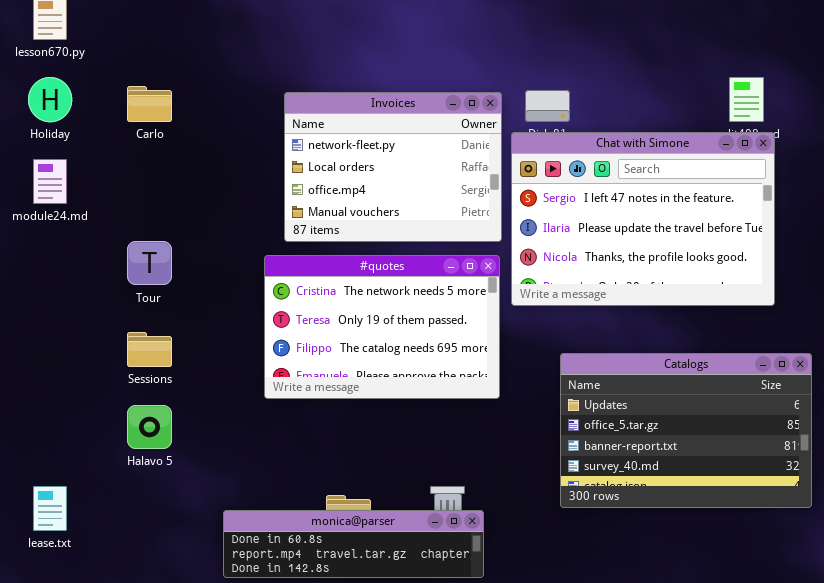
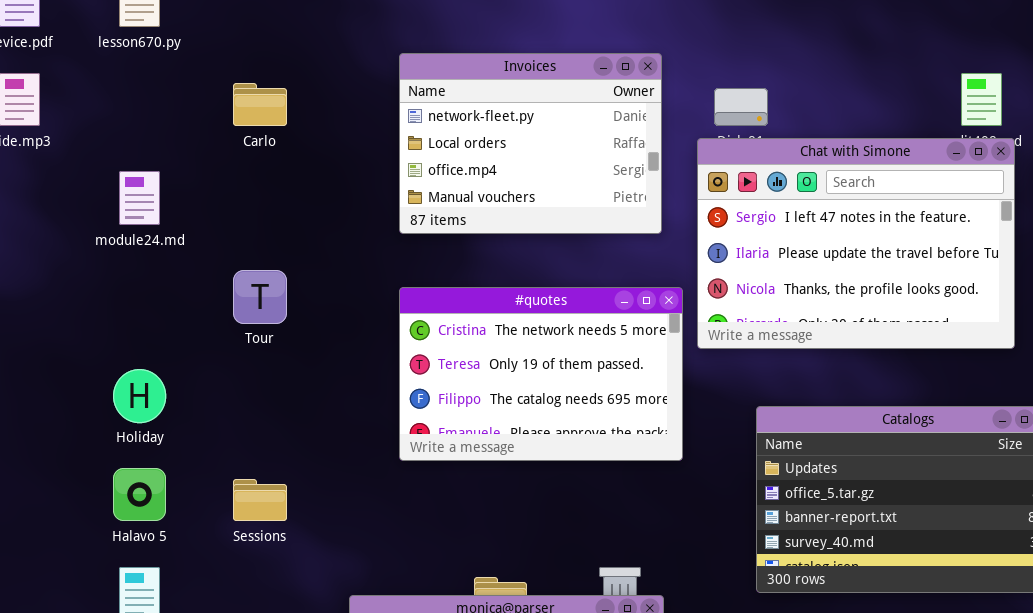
Holiday: [28,77,72,122] -> [113,369,166,423], moved
Invoices: [284,92,502,242] -> [399,53,662,234], moved
Sessions: [127,332,172,367] -> [233,479,287,521], moved
Halavo 5: [127,405,172,449] -> [113,468,166,521], moved

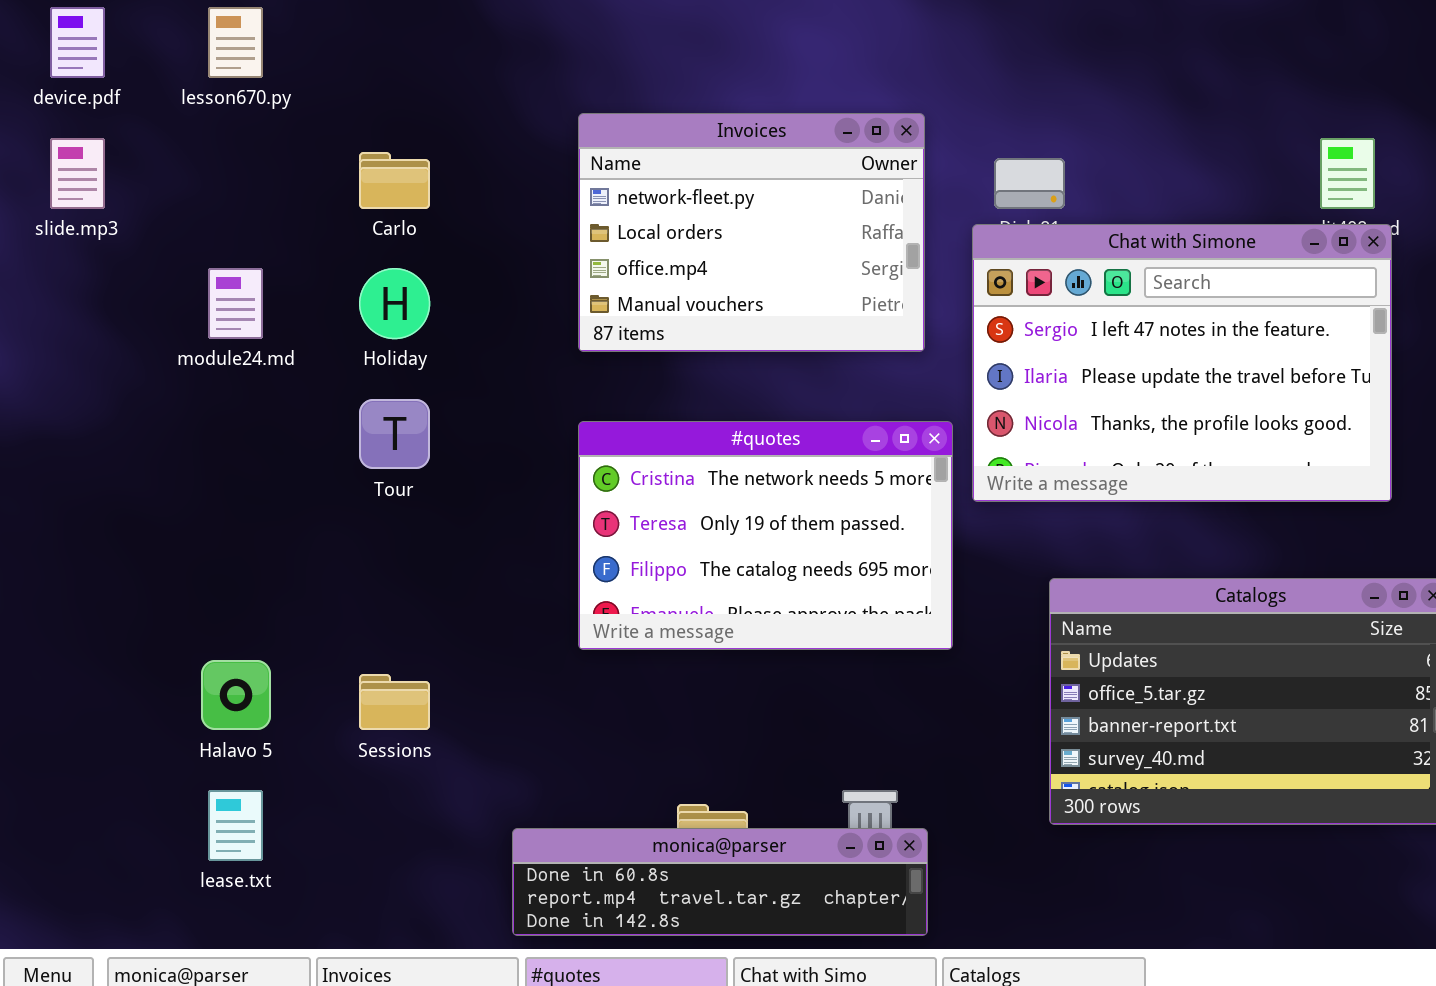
Holiday: [113,369,166,423] -> [359,268,430,339], moved

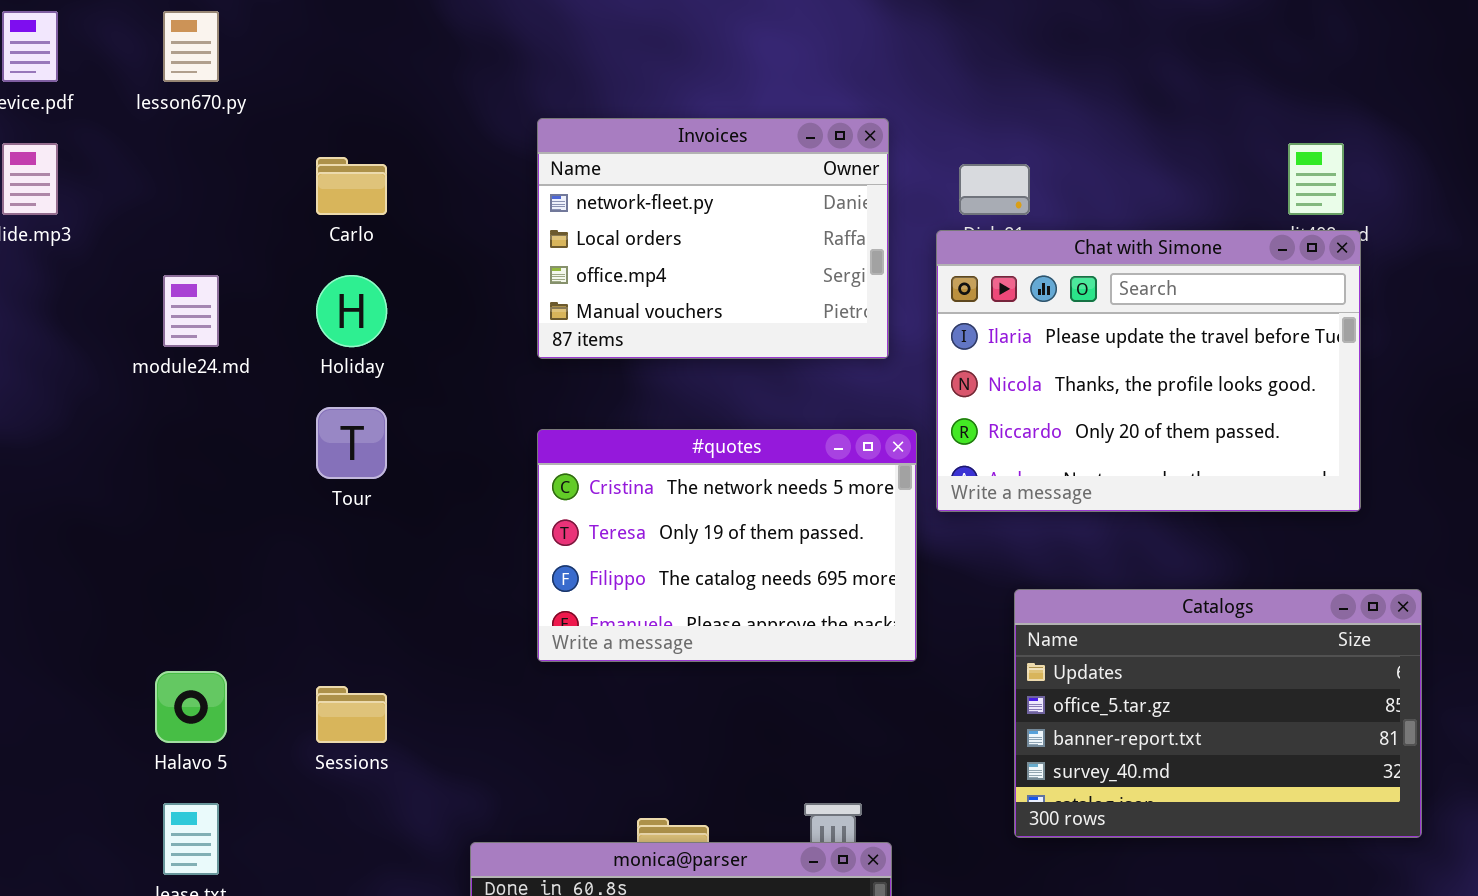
Chat with Simone: [972,224,1392,502] -> [936,230,1361,512], scrolled down 1 row

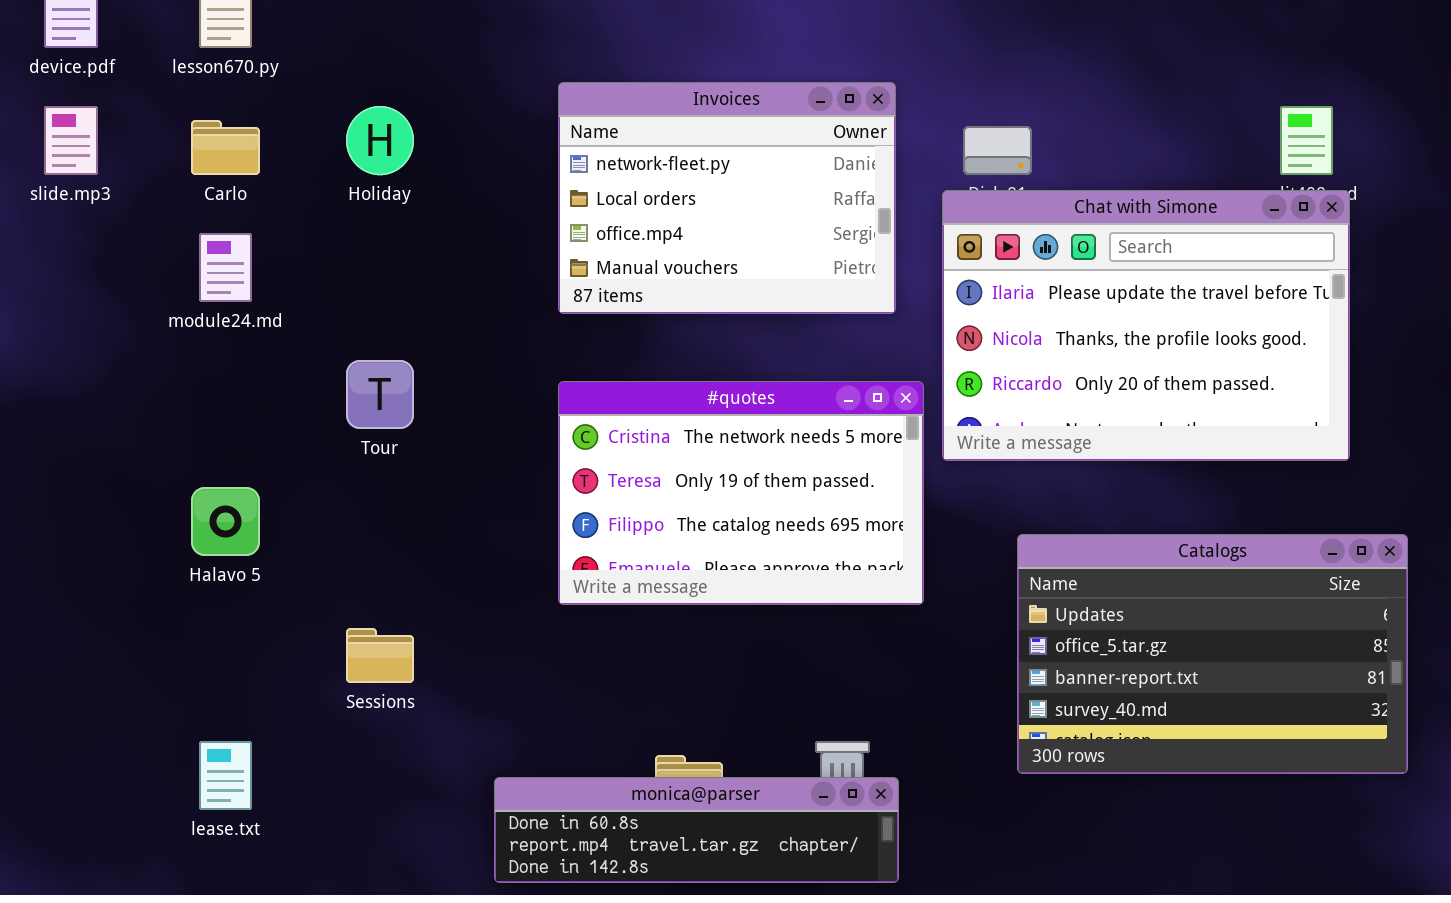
Carlo: [316,157,387,215] -> [191,120,260,175], moved
Holiday: [316,275,387,347] -> [346,106,414,175], moved
Halavo 5: [155,671,227,743] -> [191,487,260,556], moved

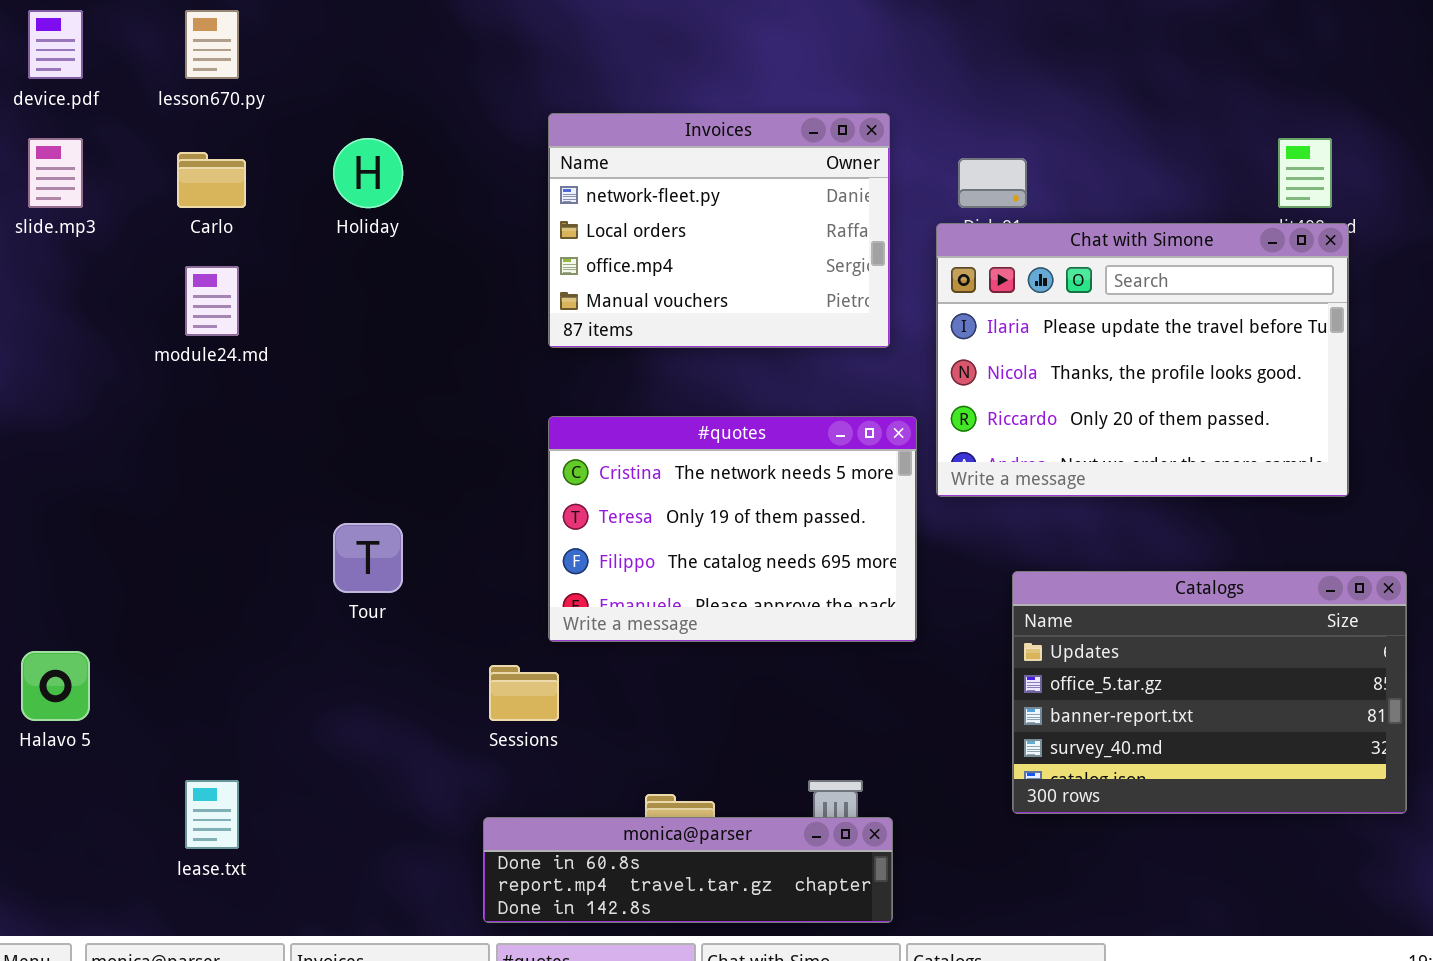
Tour: [346,360,414,429] -> [333,523,403,593], moved
Halavo 5: [191,487,260,556] -> [21,651,90,721], moved
Sessions: [346,628,414,683] -> [489,665,559,721], moved

